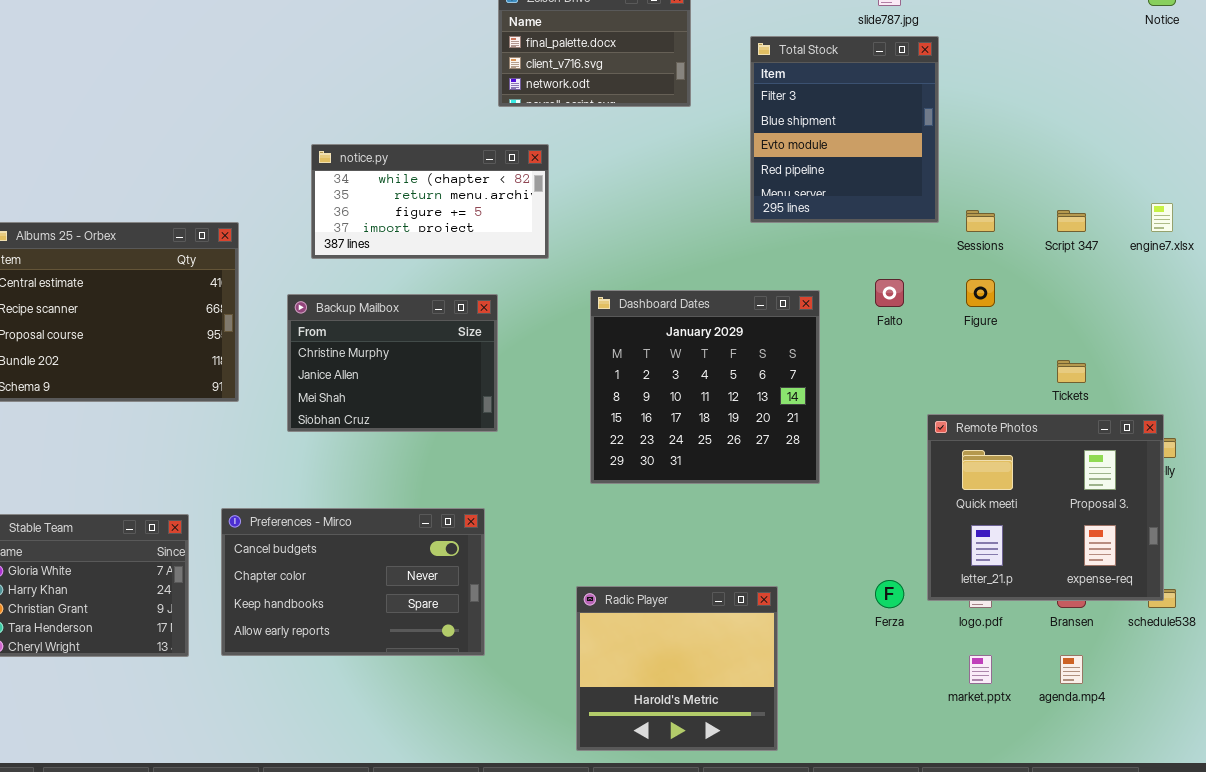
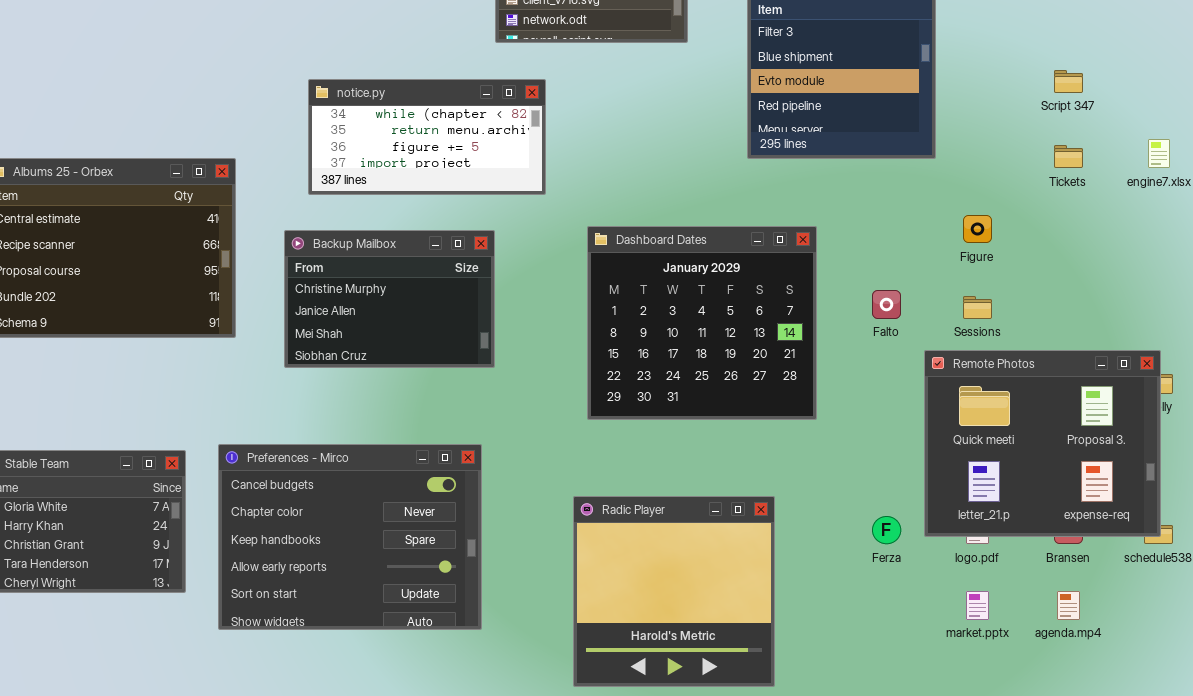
Sessions: [966,210,995,232] -> [963,296,992,319], moved
Script 347: [1057,210,1086,232] -> [1054,70,1083,93], moved
Falto: [875,279,904,307] -> [872,290,901,319], moved
Tickets: [1057,360,1086,383] -> [1054,145,1083,168], moved
Preferences - Mirco: [221,508,485,656] -> [218,444,482,630], resized
Radic Player: [576,586,778,751] -> [573,496,775,687], resized

